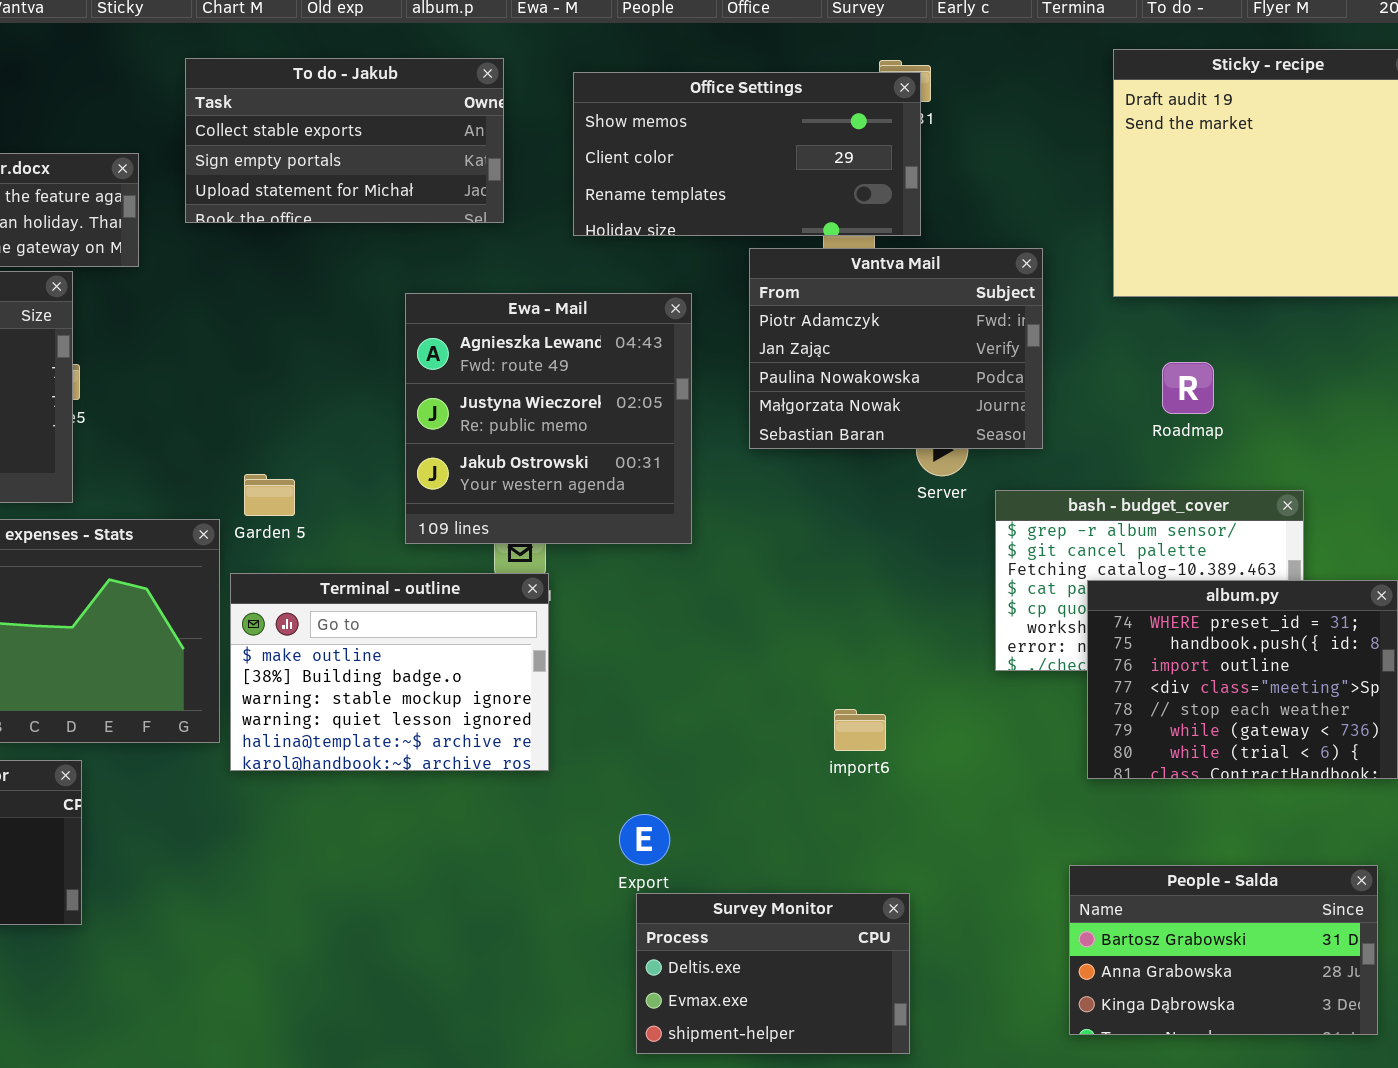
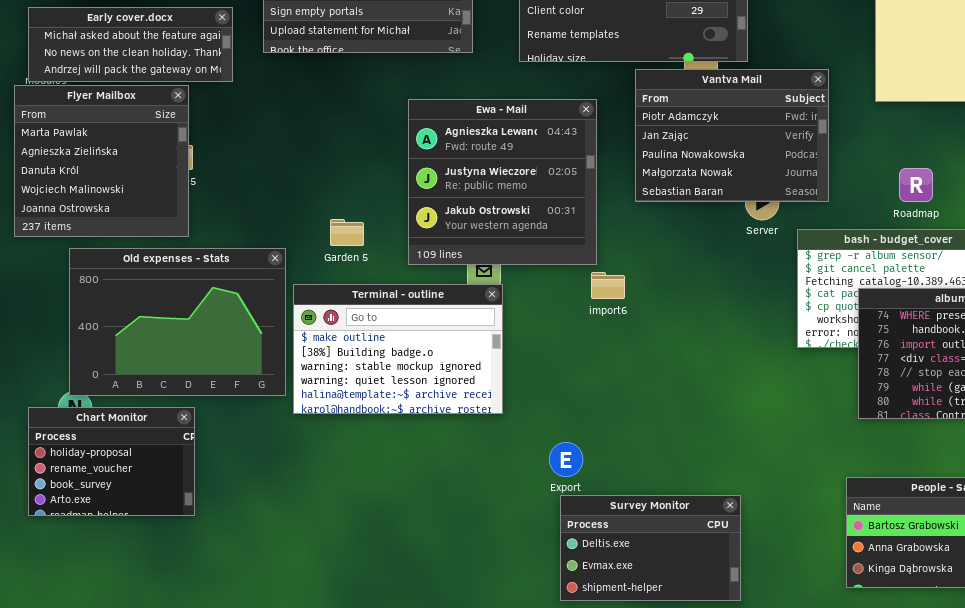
Roadmap: [1162,362,1214,414] -> [899,168,933,202], moved
Garden 5: [244,474,295,516] -> [330,219,364,246], moved
import6: [834,709,886,751] -> [591,272,625,299], moved

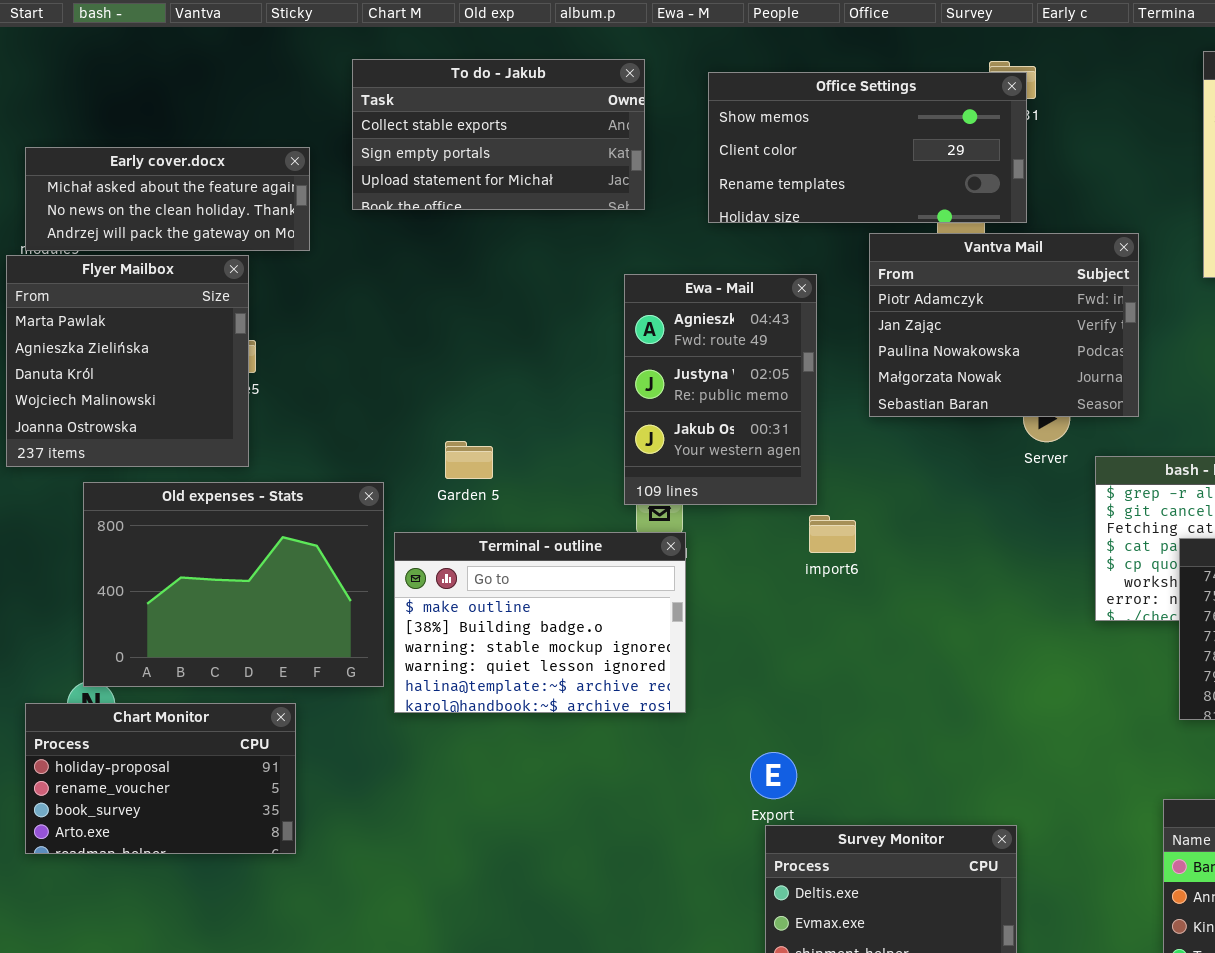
Ewa - Mail: [408,99,597,265] -> [624,274,817,505], resized
Chart Monitor: [28,407,195,516] -> [25,703,296,854], resized

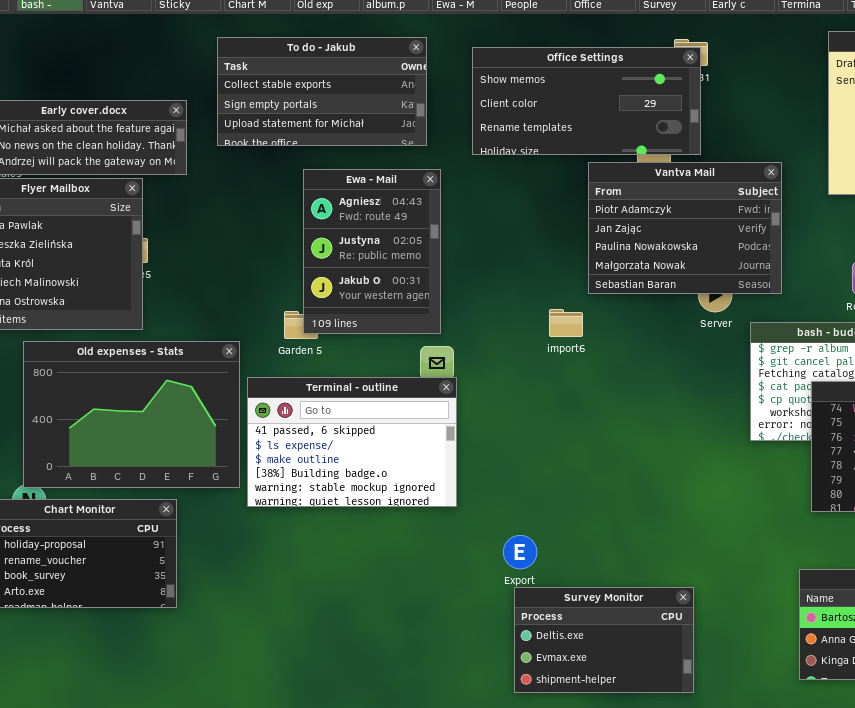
Ewa - Mail: [624,274,817,505] -> [303,169,441,334], moved
import6: [809,515,856,553] -> [549,309,583,337], moved
Terminal - outline: [394,532,686,713] -> [247,377,457,507], scrolled up 2 rows

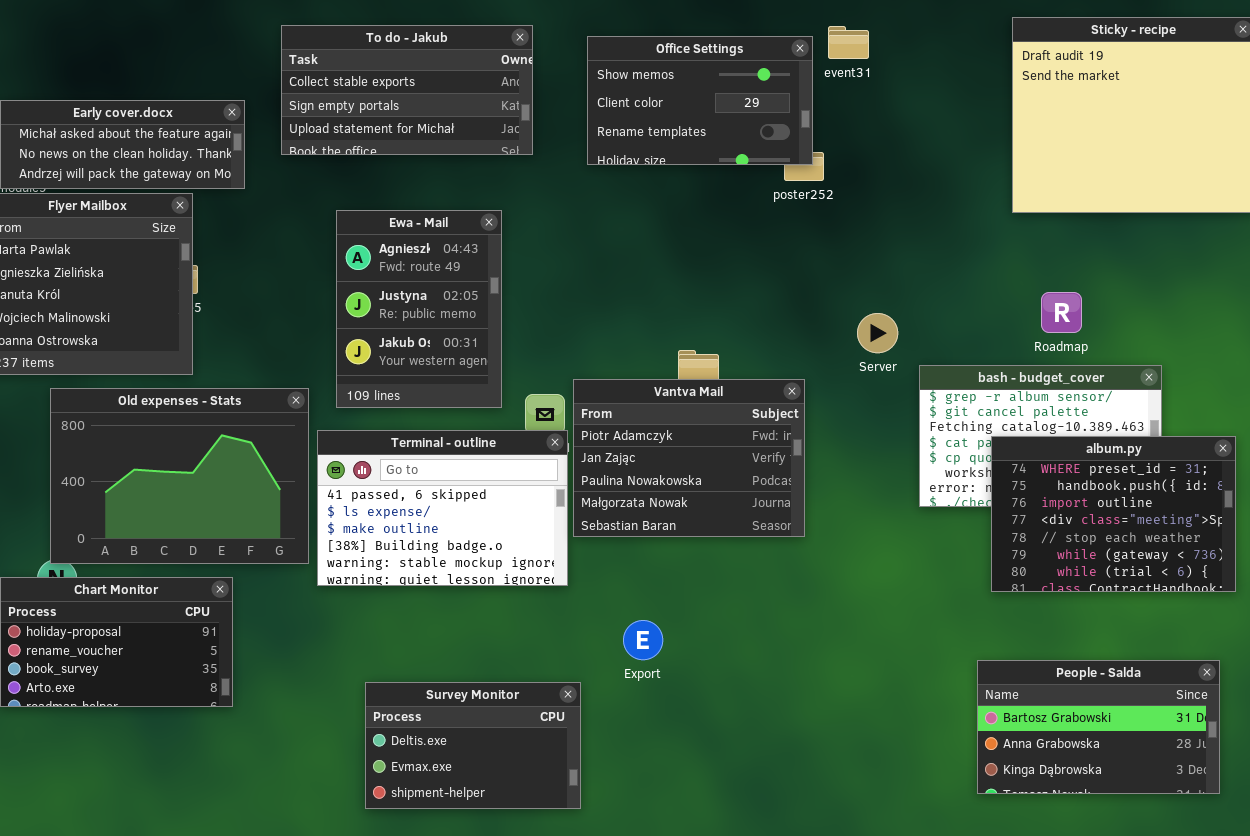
Office Settings: [472,47,701,155] -> [587,36,813,165], resized
Vantva Mail: [588,162,782,294] -> [573,379,805,537], moved
Ewa - Mail: [303,169,441,334] -> [336,210,502,408], moved
Survey Monitor: [514,587,694,693] -> [365,682,581,809], moved

